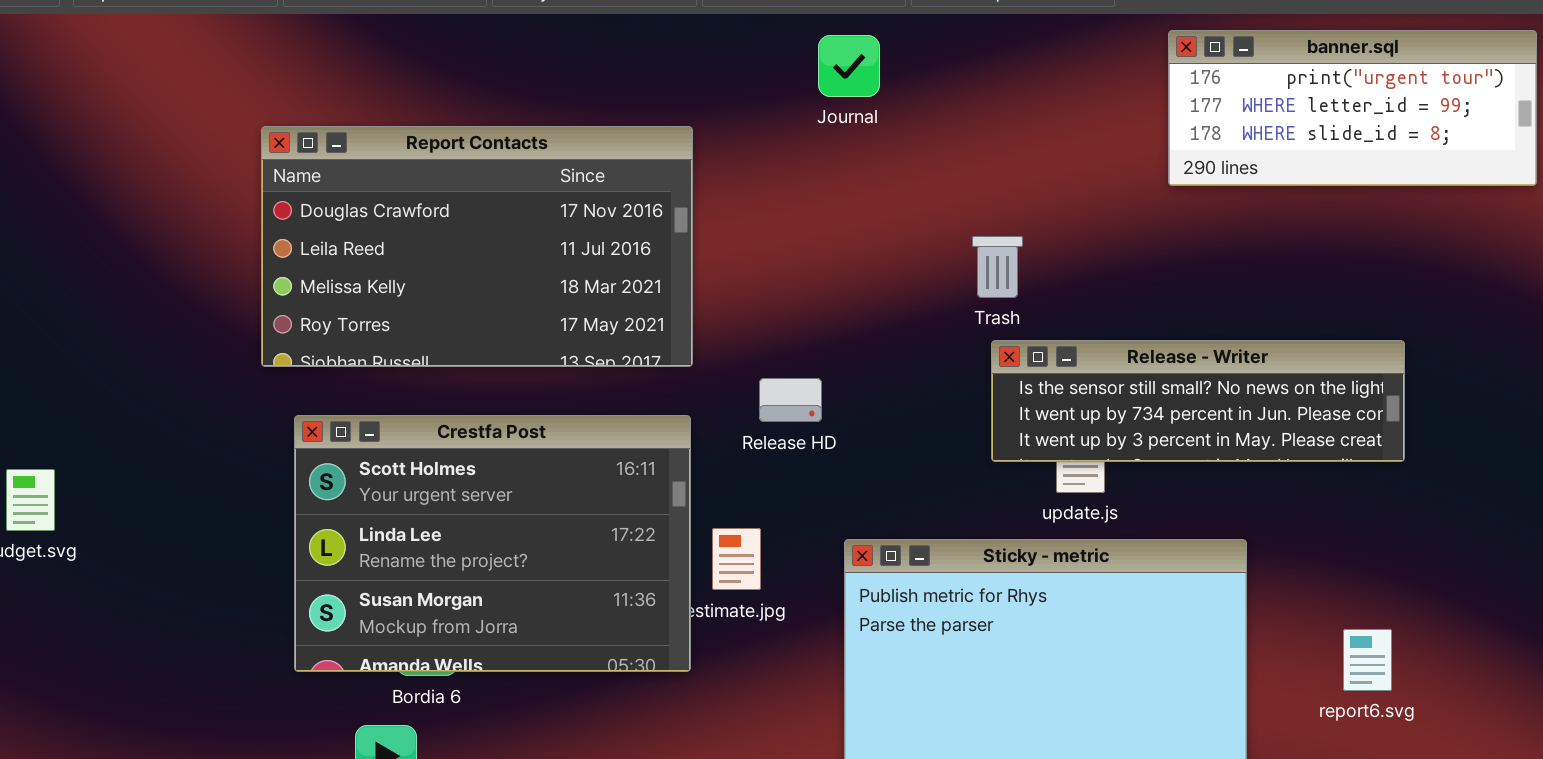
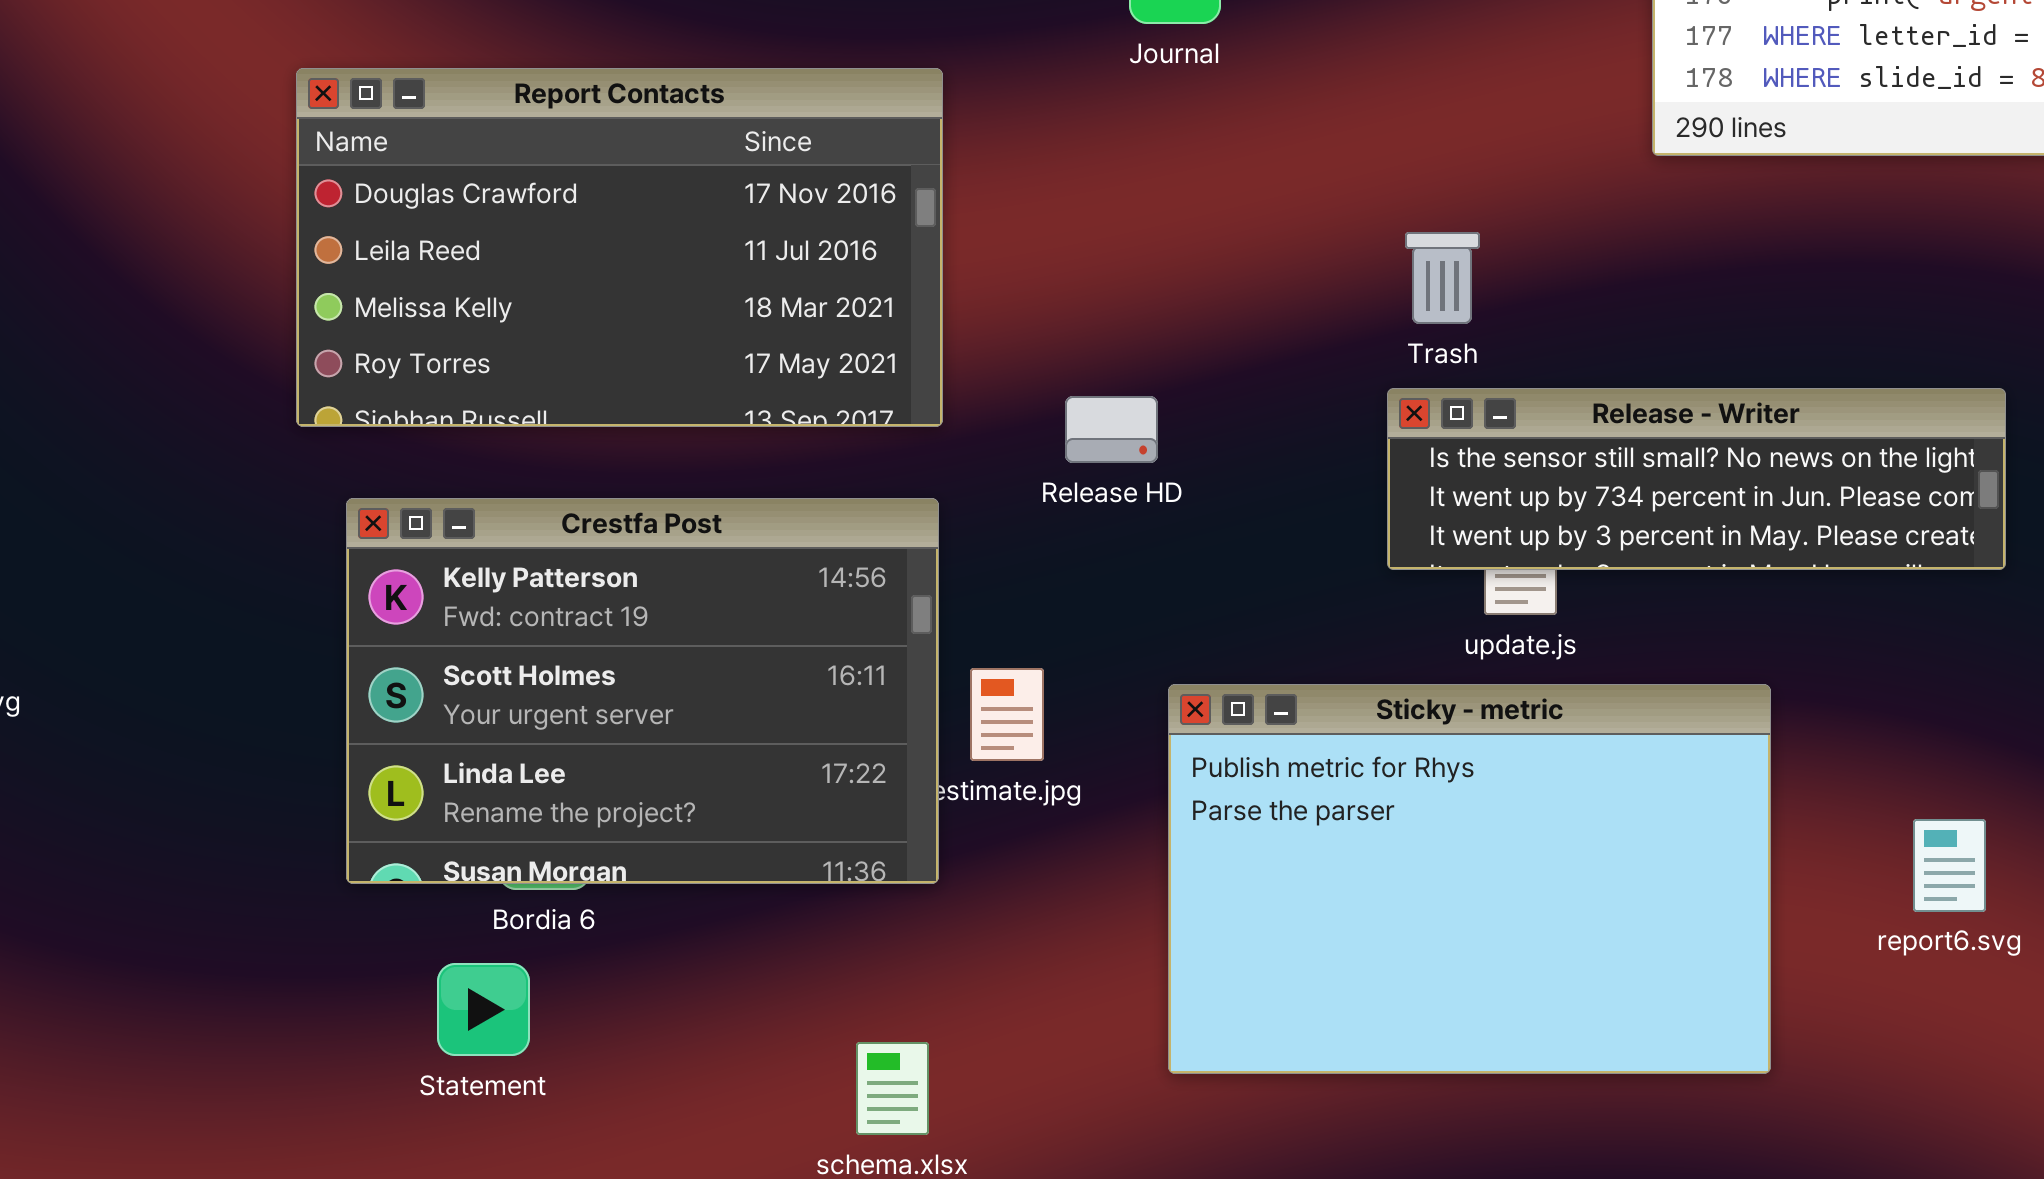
Trash: [972,236,1023,298] -> [1405,232,1480,324], moved
Release HD: [759,378,822,422] -> [1065,396,1158,463], moved
Crestfa Post: [294,415,691,672] -> [346,498,939,884], scrolled up 1 row

